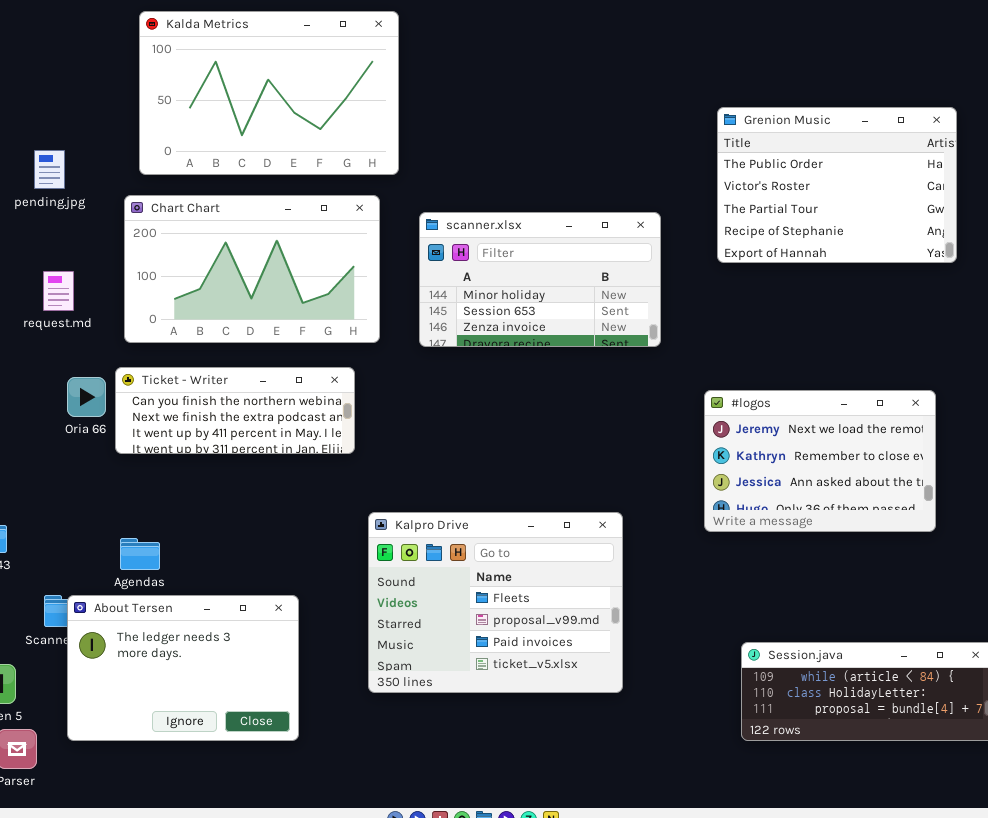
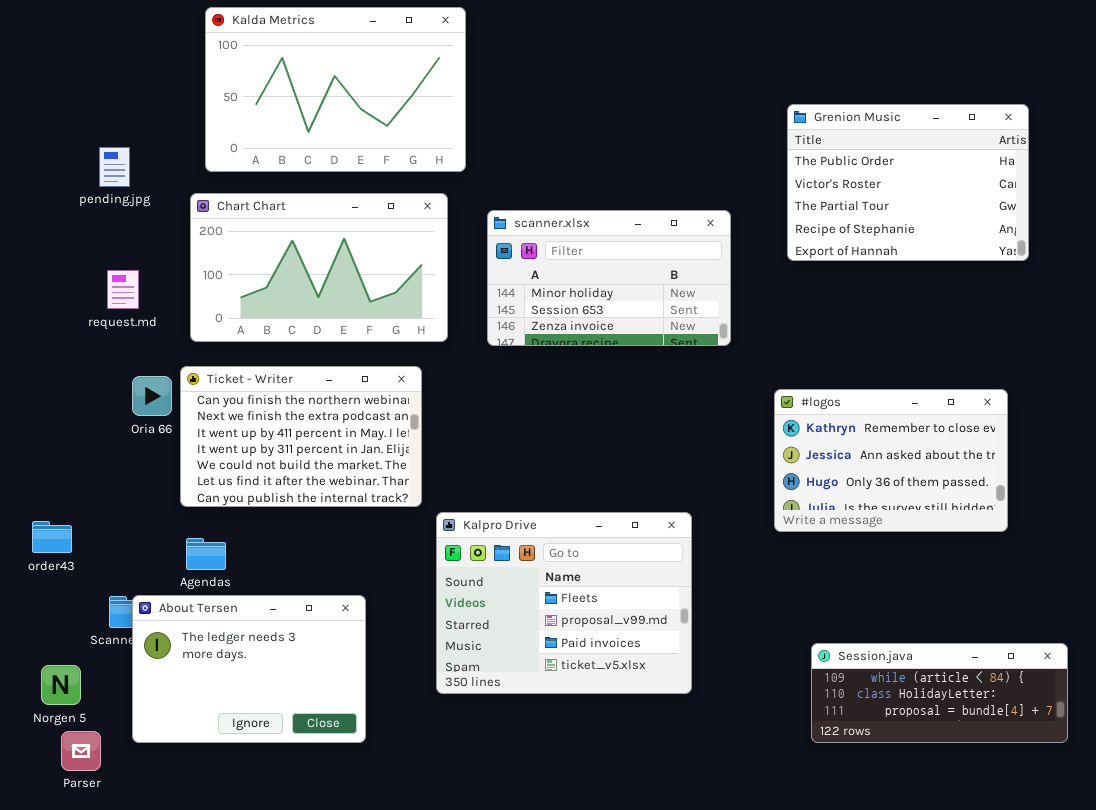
Ticket - Writer: [115,367,355,454] -> [180,366,422,507], resized
#logos: [704,390,936,532] -> [774,389,1008,532], scrolled down 1 row

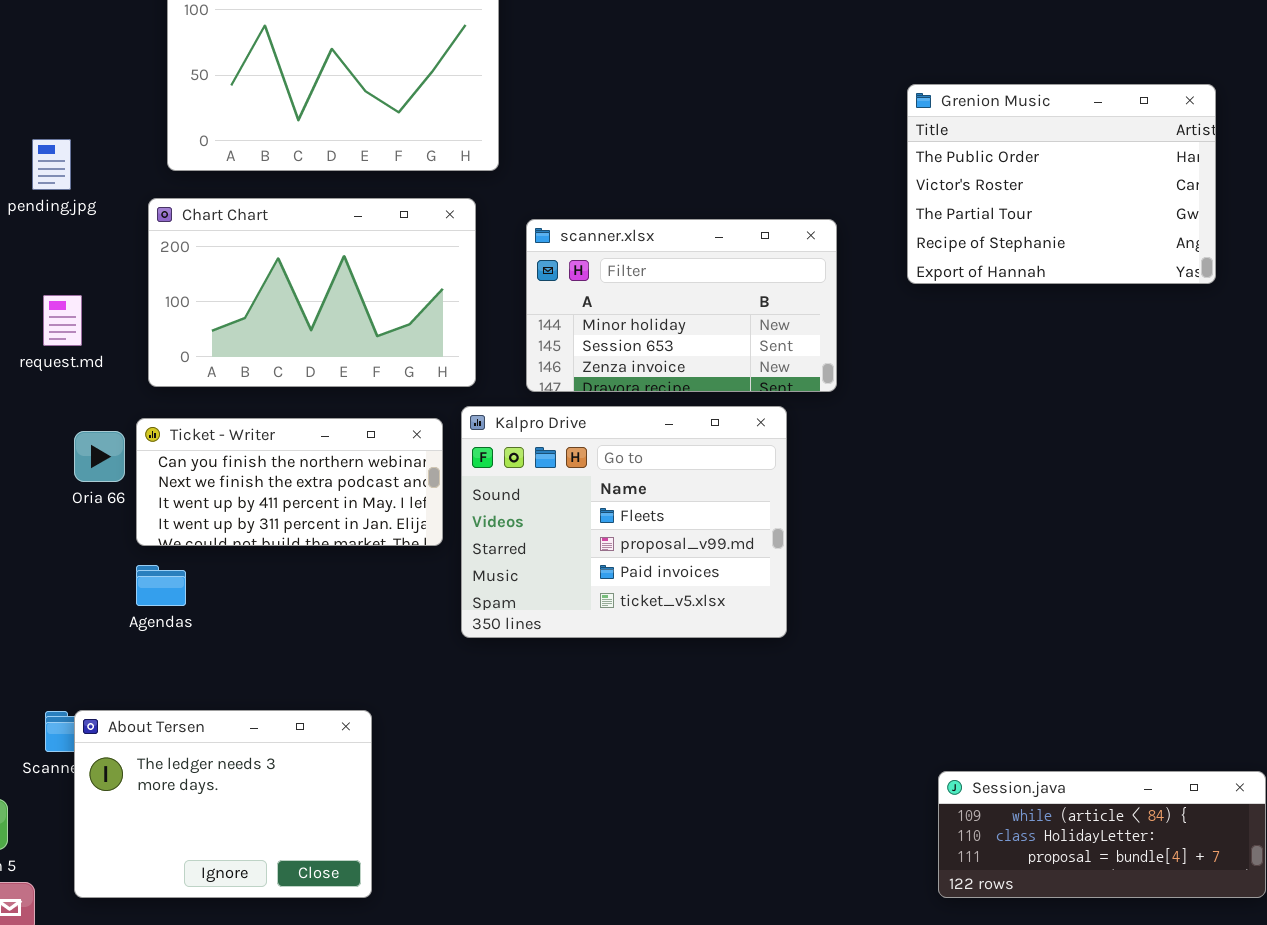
Ticket - Writer: [180,366,422,507] -> [136,418,443,546], resized
#logos: [774,389,1008,532] -> none, closed
Kalpro Drive: [436,512,692,694] -> [461,406,787,638], moved
Agendas: [186,538,226,570] -> [136,565,186,606], moved

